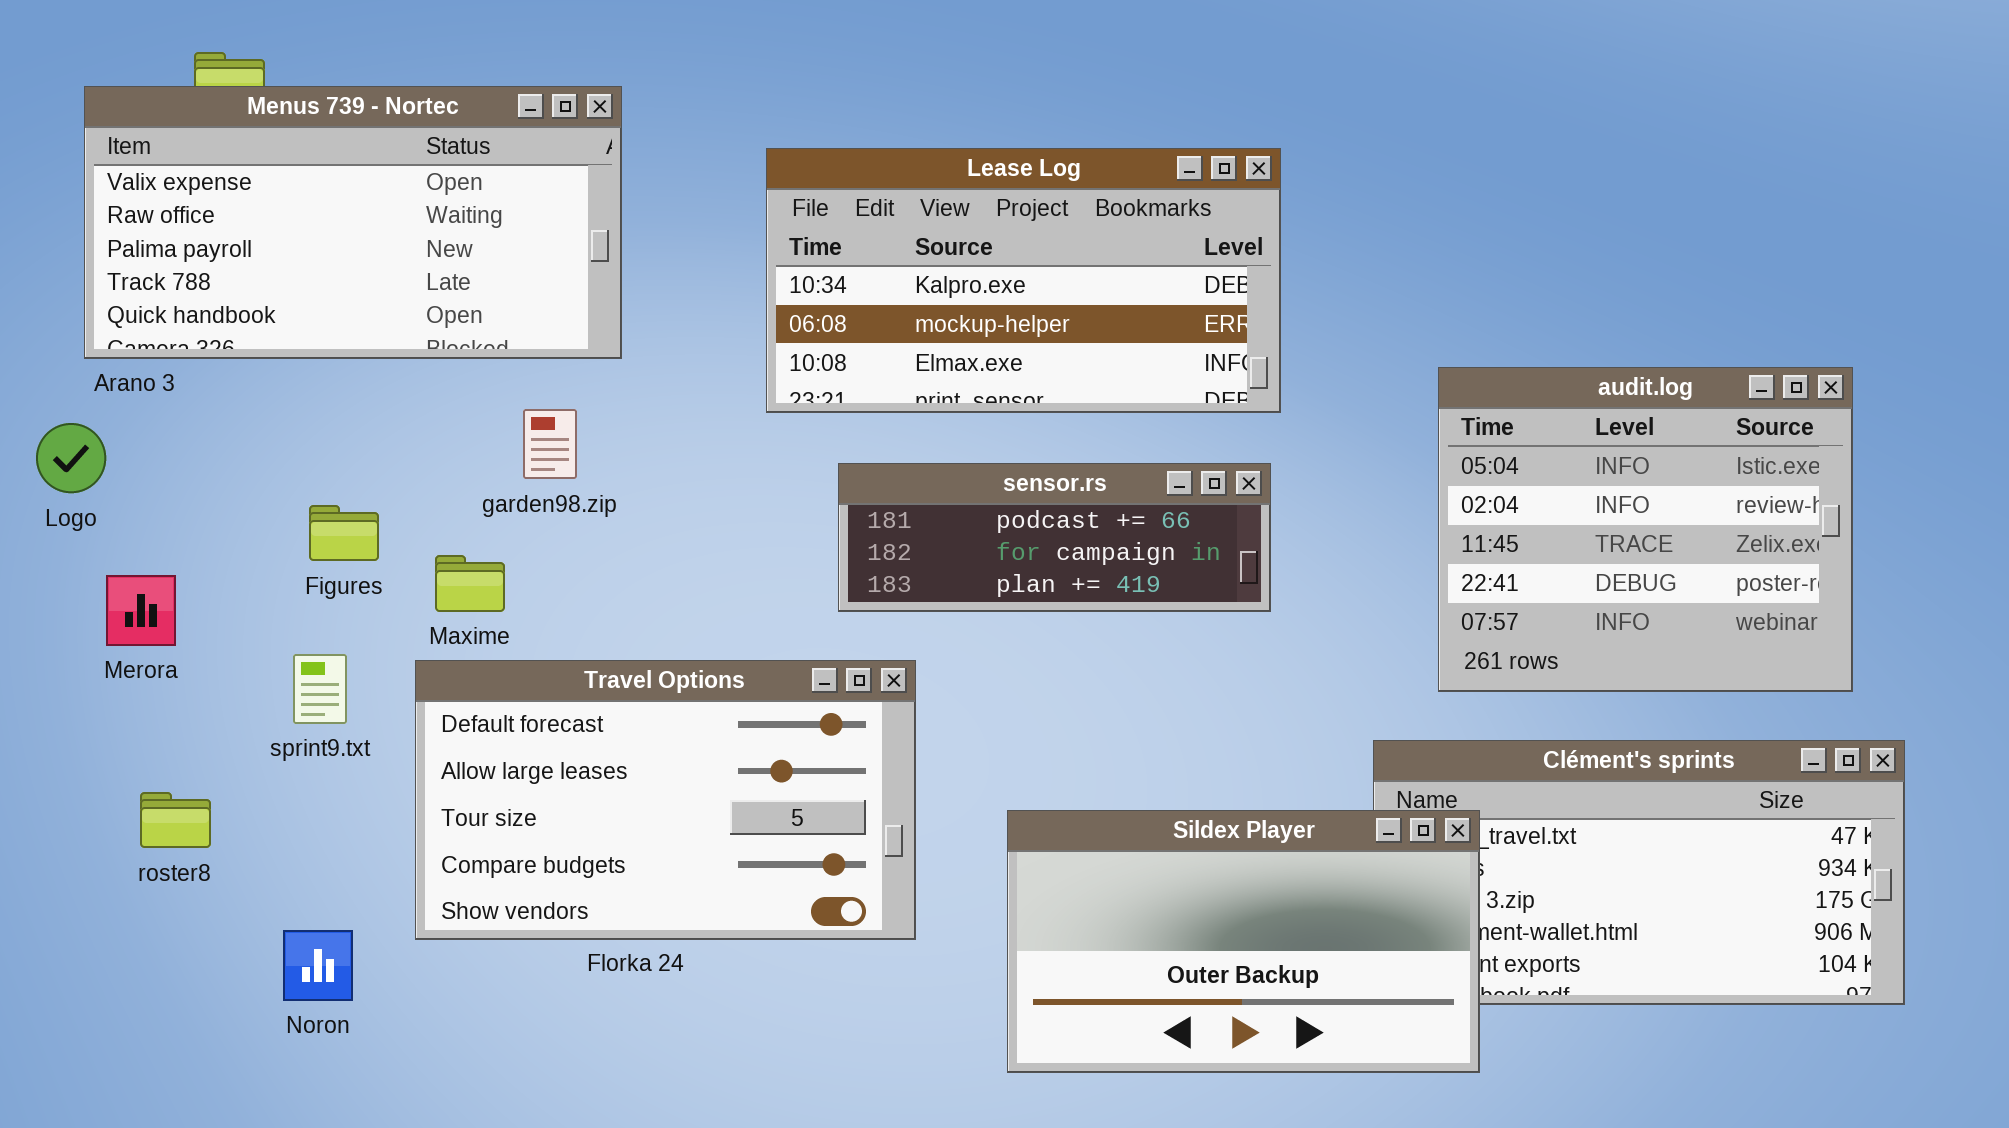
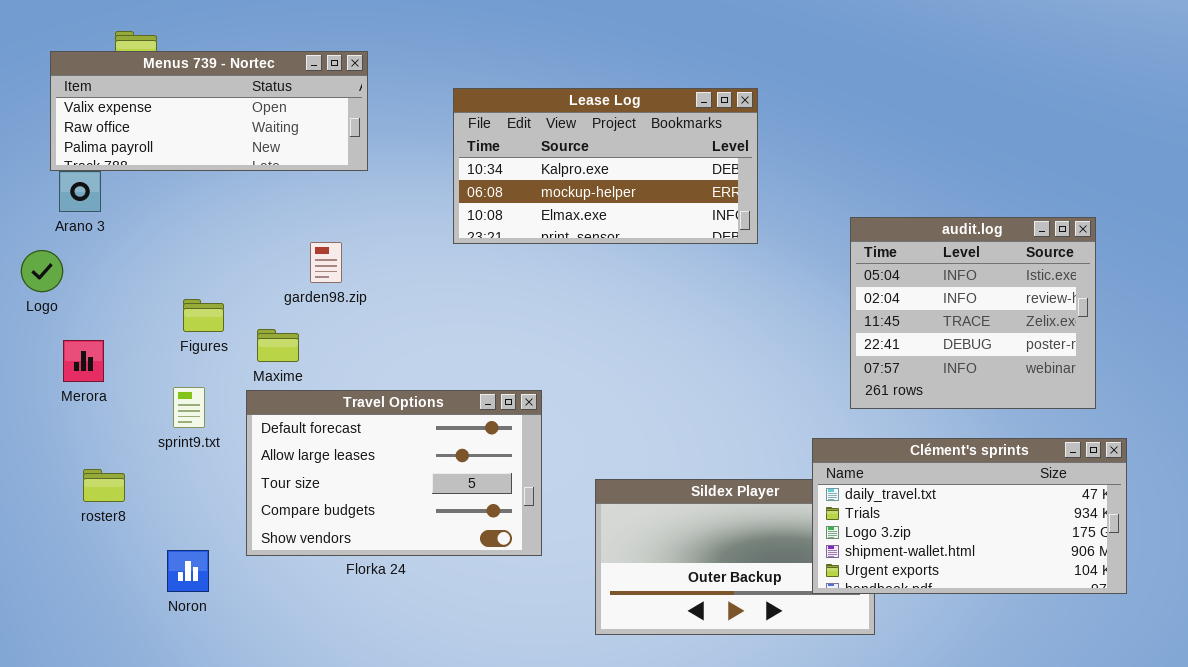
Menus 739 - Nortec: [84,86,622,359] -> [50,51,368,171], resized
sensor.rs: [838,463,1271,612] -> none, closed
Clément's sprints: [1373,740,1905,1005] -> [812,438,1127,594], raised

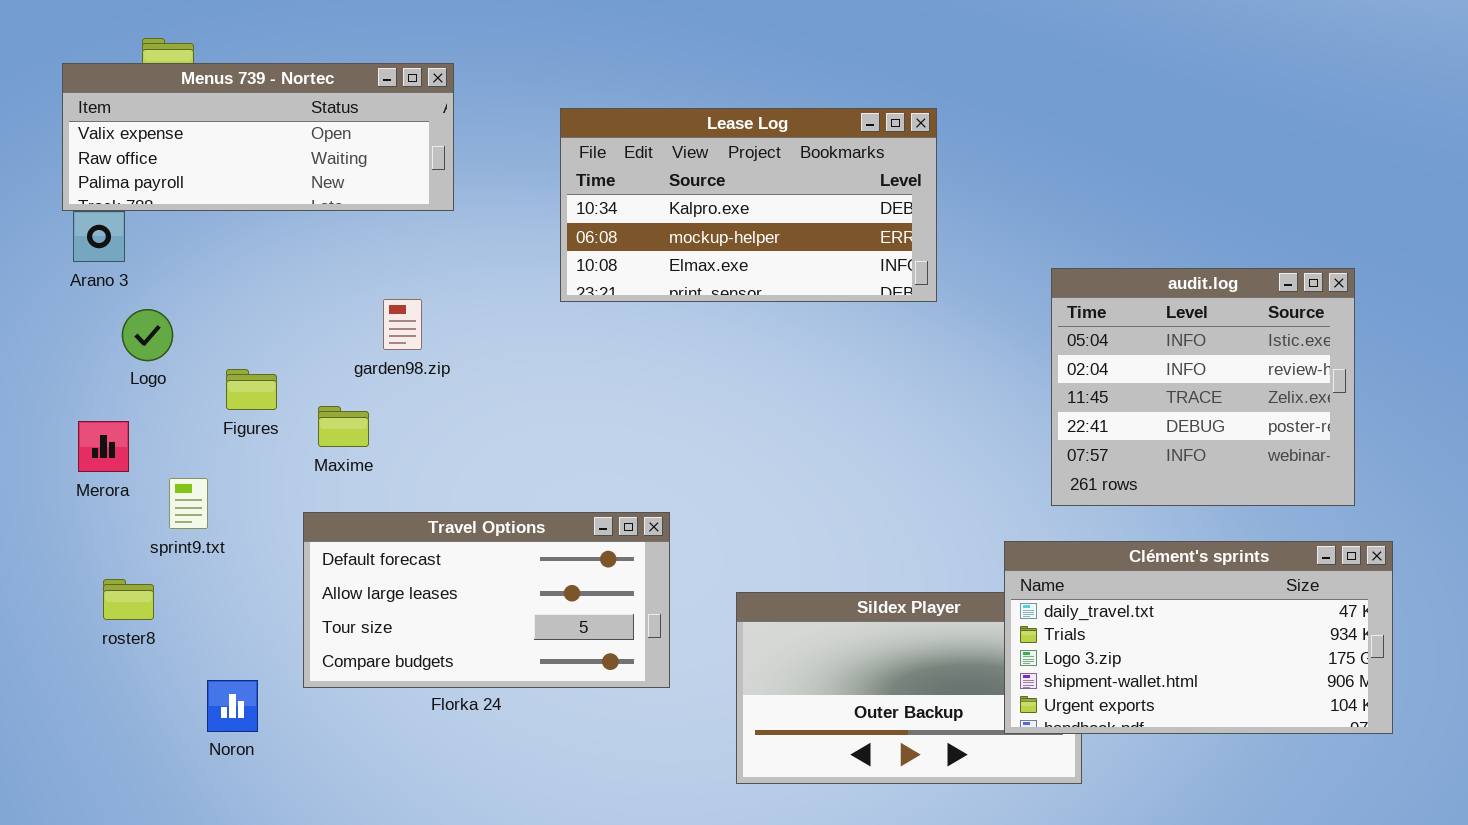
Logo: [21,250,63,292] -> [122,309,173,361], moved
sprint9.txt: [173,387,205,428] -> [169,478,208,529], moved
Travel Options: [246,390,542,556] -> [303,512,670,688], resized

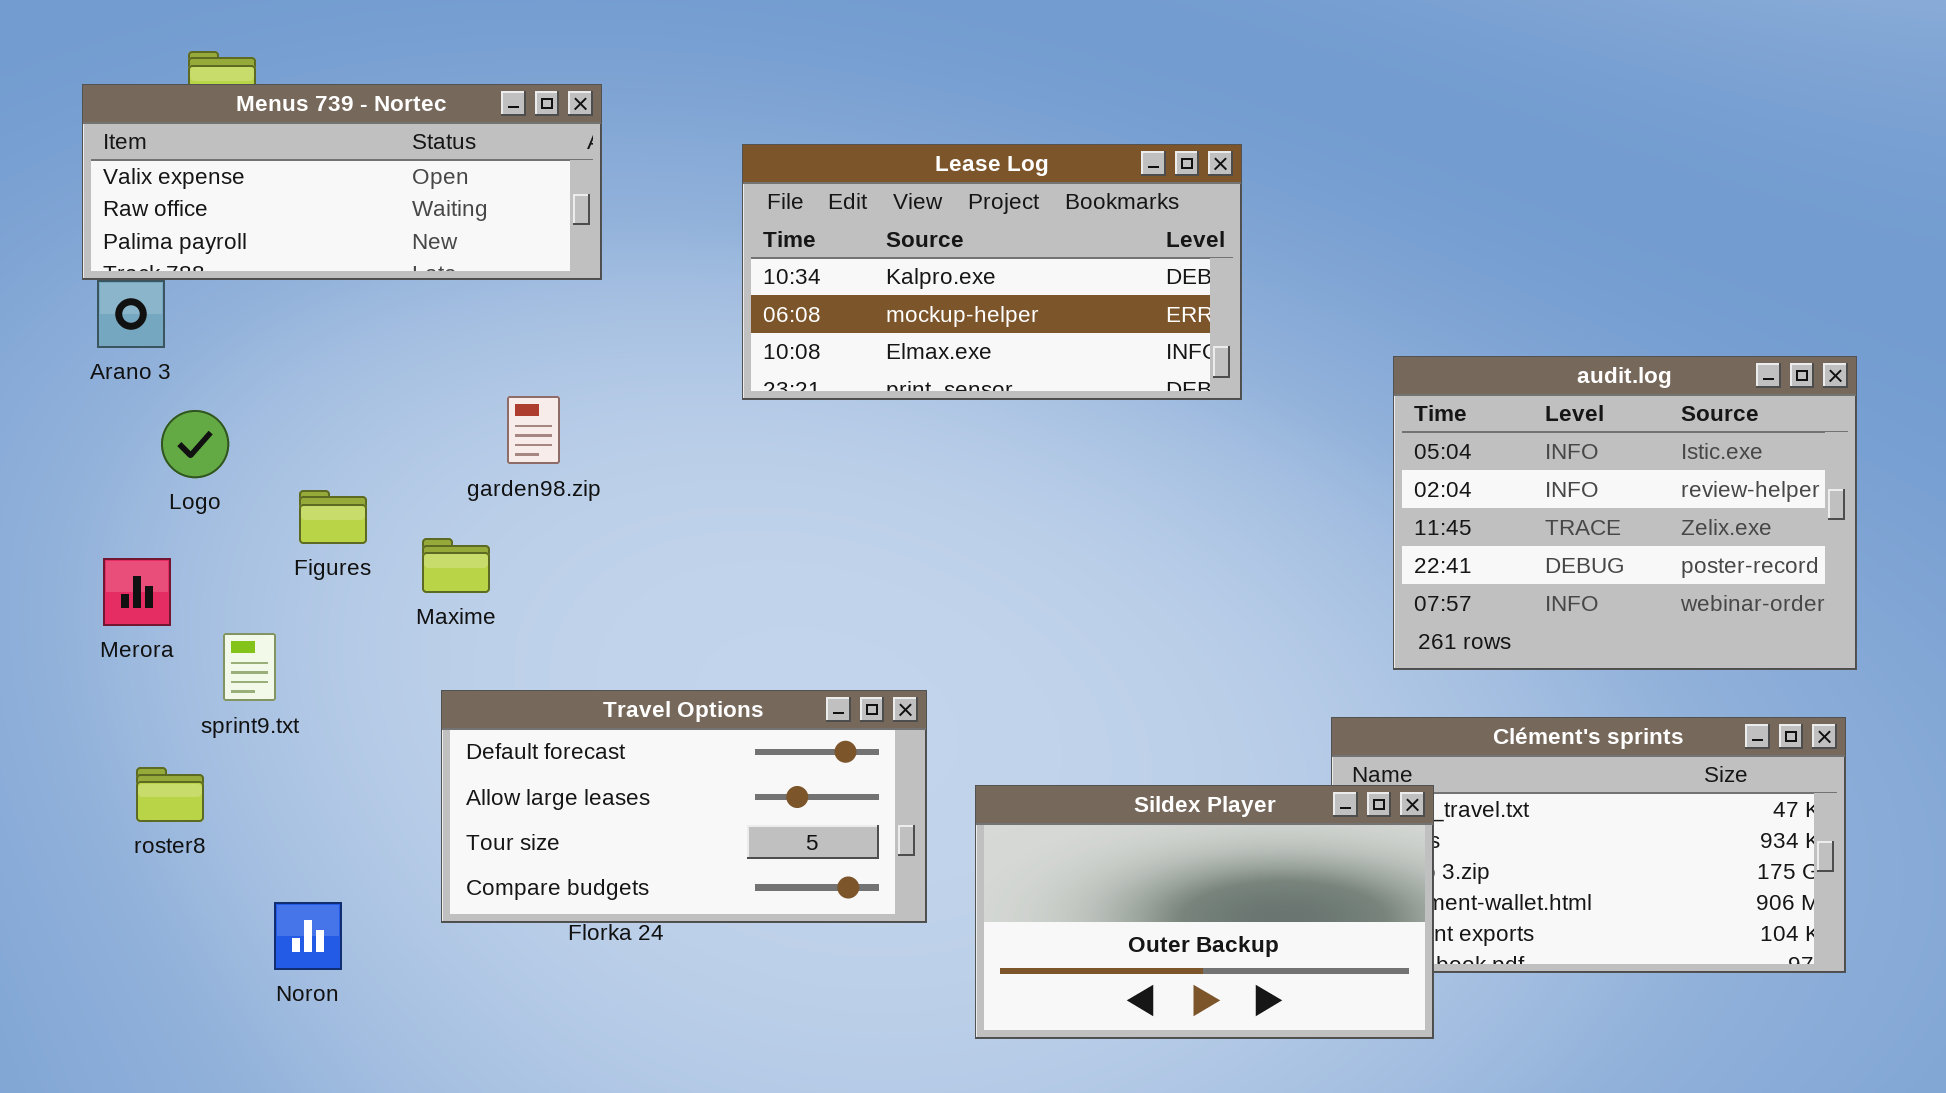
audit.log: [1051,268,1355,506] -> [1393,356,1857,670], resized
Travel Options: [303,512,670,688] -> [441,690,927,923], moved
Sildex Player: [736,592,1082,784] -> [975,785,1434,1039], raised

